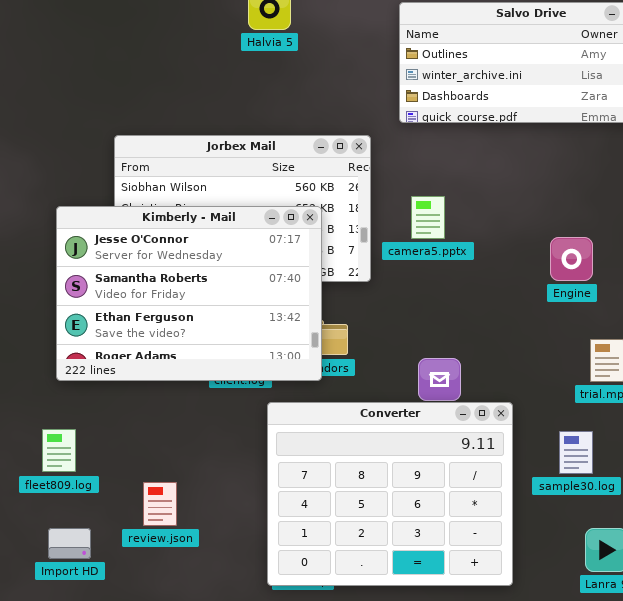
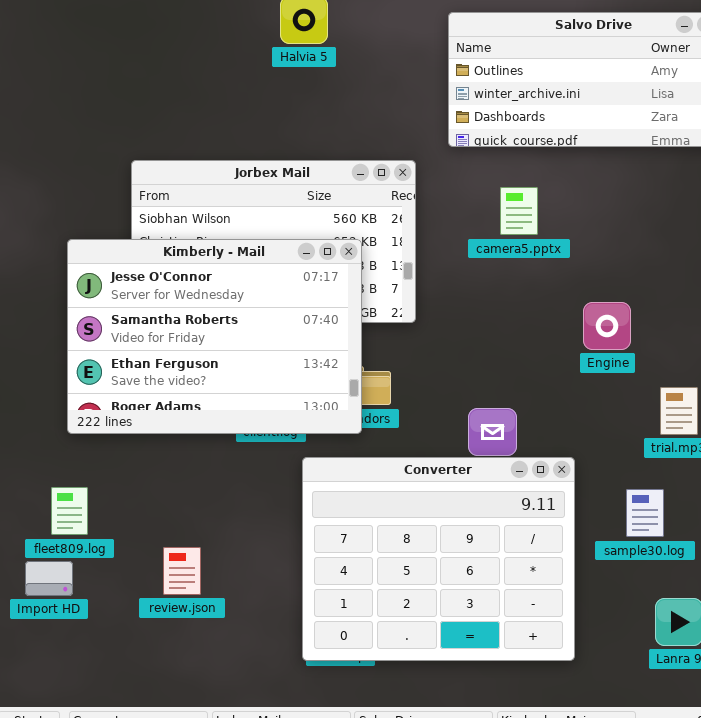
camera5.pptx: [411,196,445,239] -> [500,187,538,235], moved
Engine: [550,237,593,281] -> [583,302,631,350], moved
Import HD: [48,528,91,559] -> [25,561,73,596], moved

